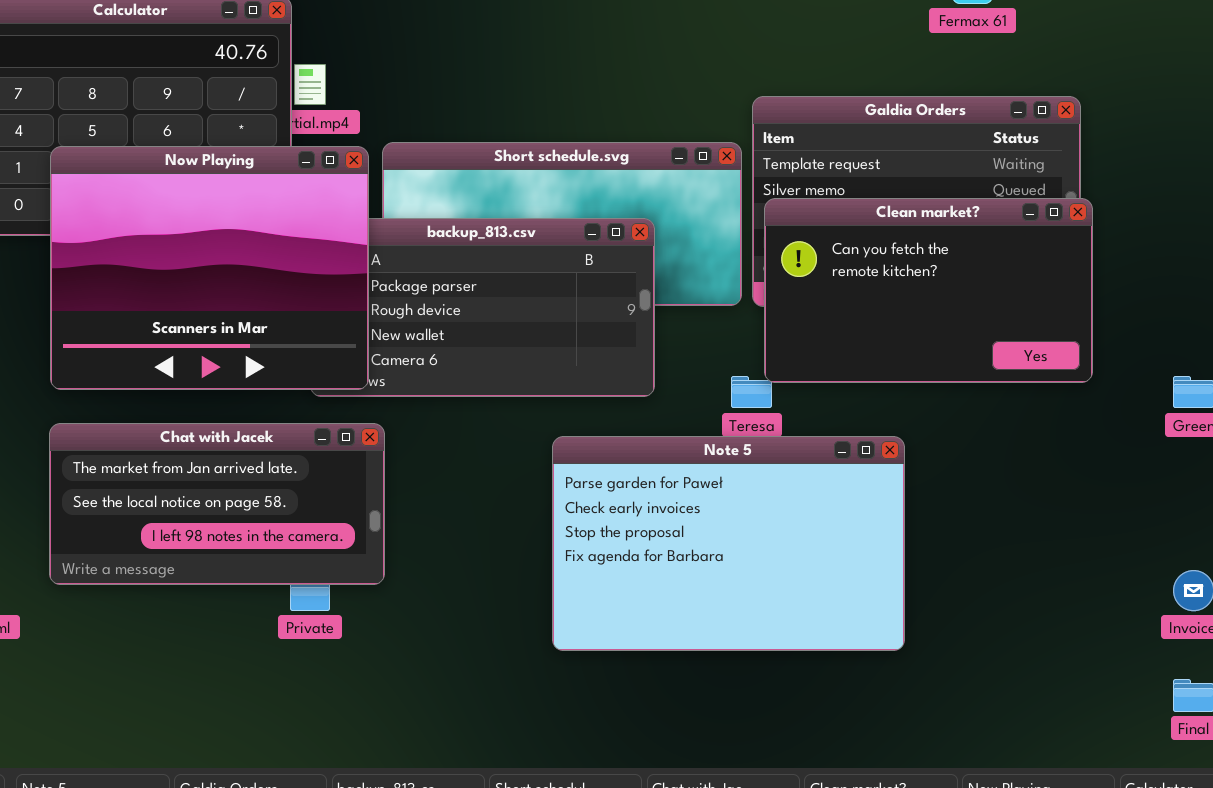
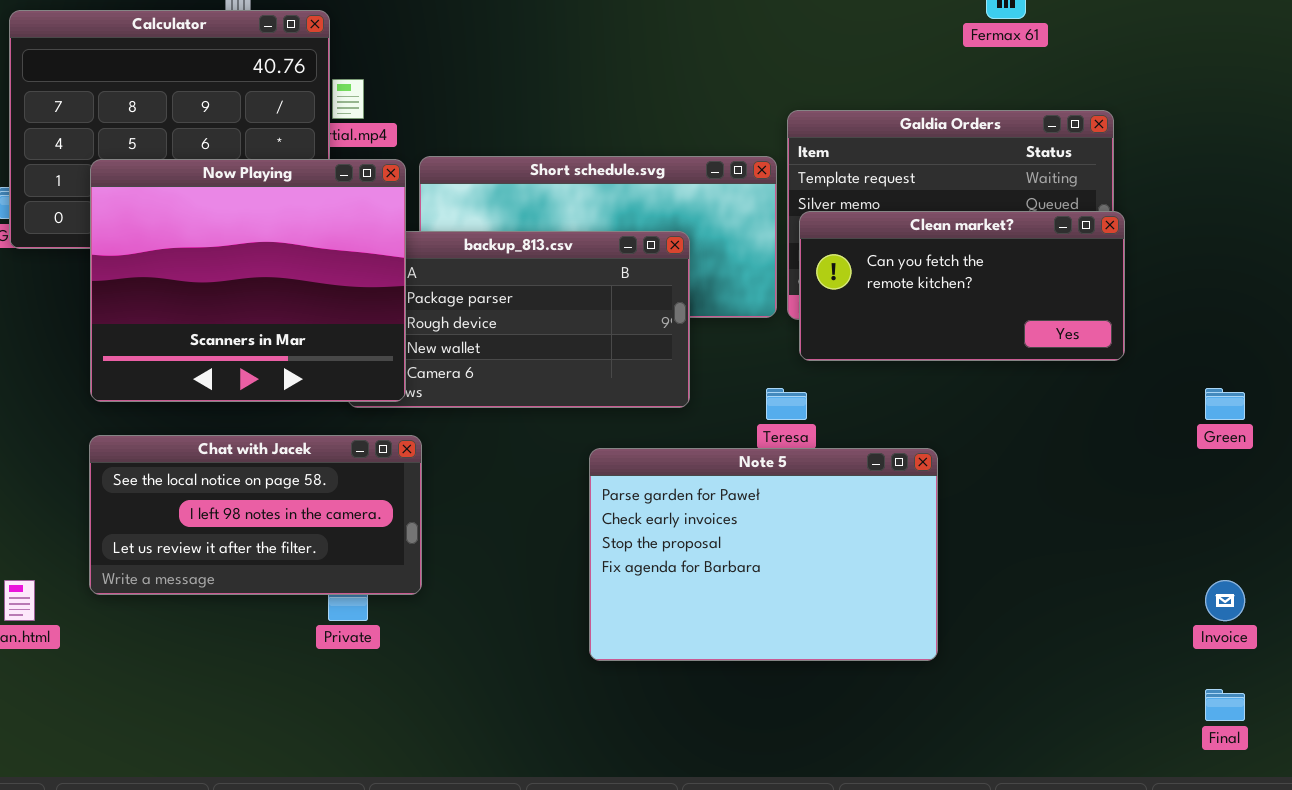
Clean market?: [764,198,1093,383] -> [799,211,1125,361], resized
Chat with Jacek: [49,423,385,585] -> [89,435,422,595], scrolled down 1 row

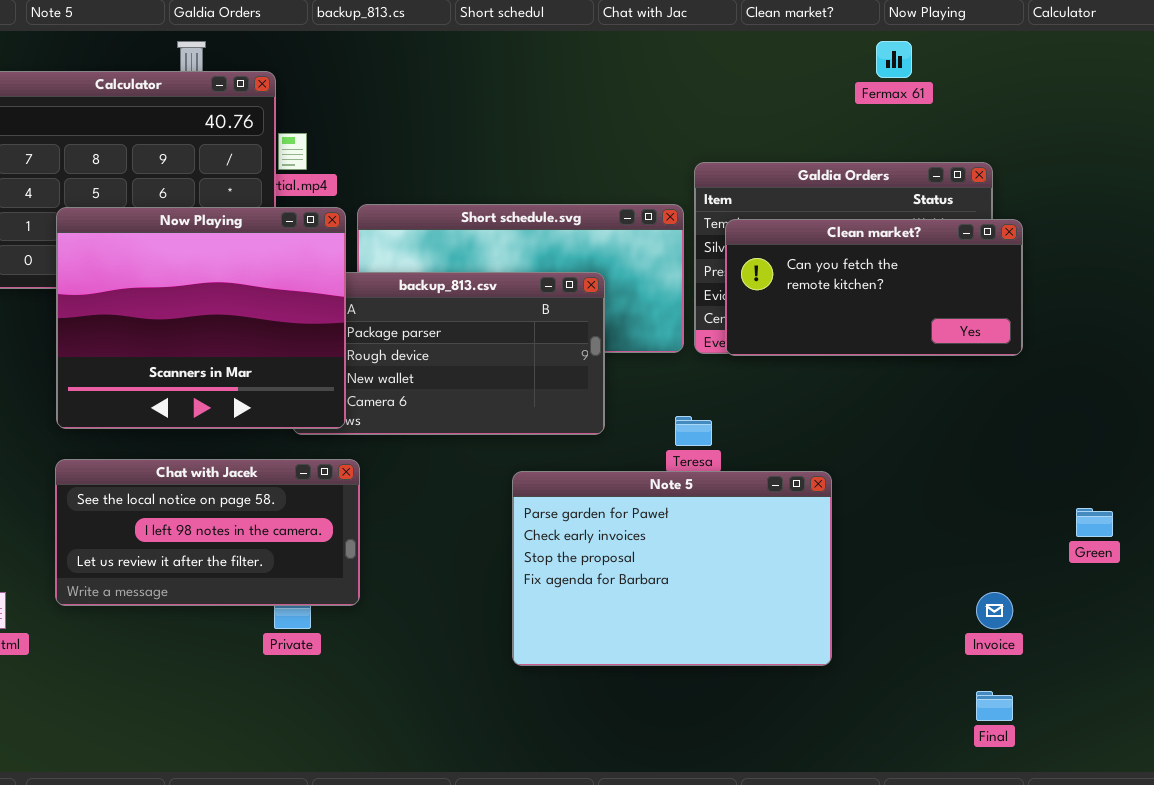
Clean market?: [799,211,1125,361] -> [725,219,1023,356], moved
Green: [1205,388,1245,420] -> [1076,508,1113,537], moved
Invoice: [1205,580,1245,621] -> [976,592,1013,629], moved
Final: [1205,689,1245,721] -> [976,691,1013,721], moved

